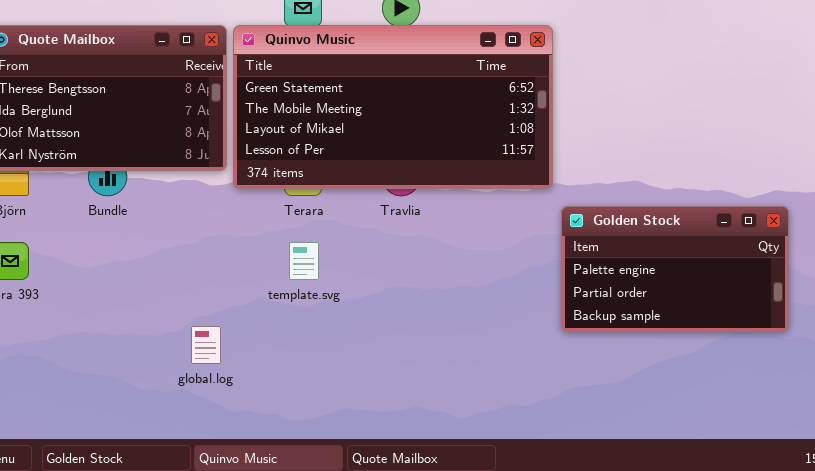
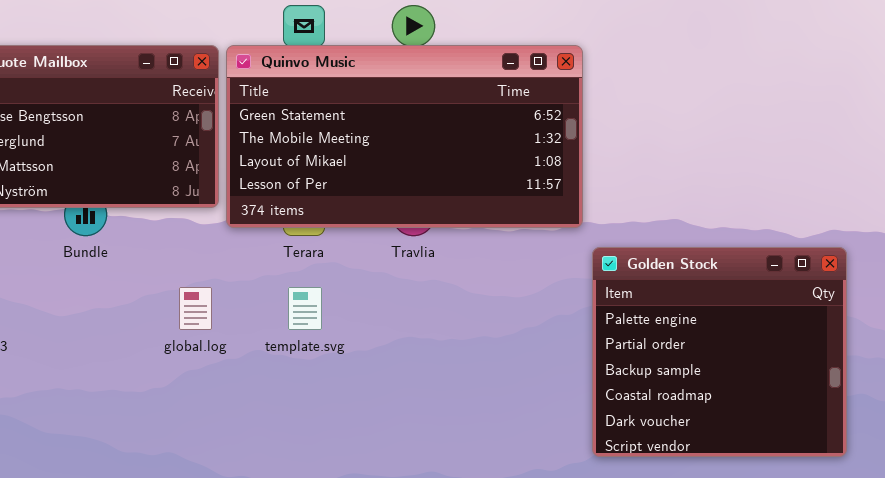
Golden Stock: [561,206,789,332] -> [592,247,847,457], resized
global.log: [191,326,221,364] -> [179,287,212,330], moved

